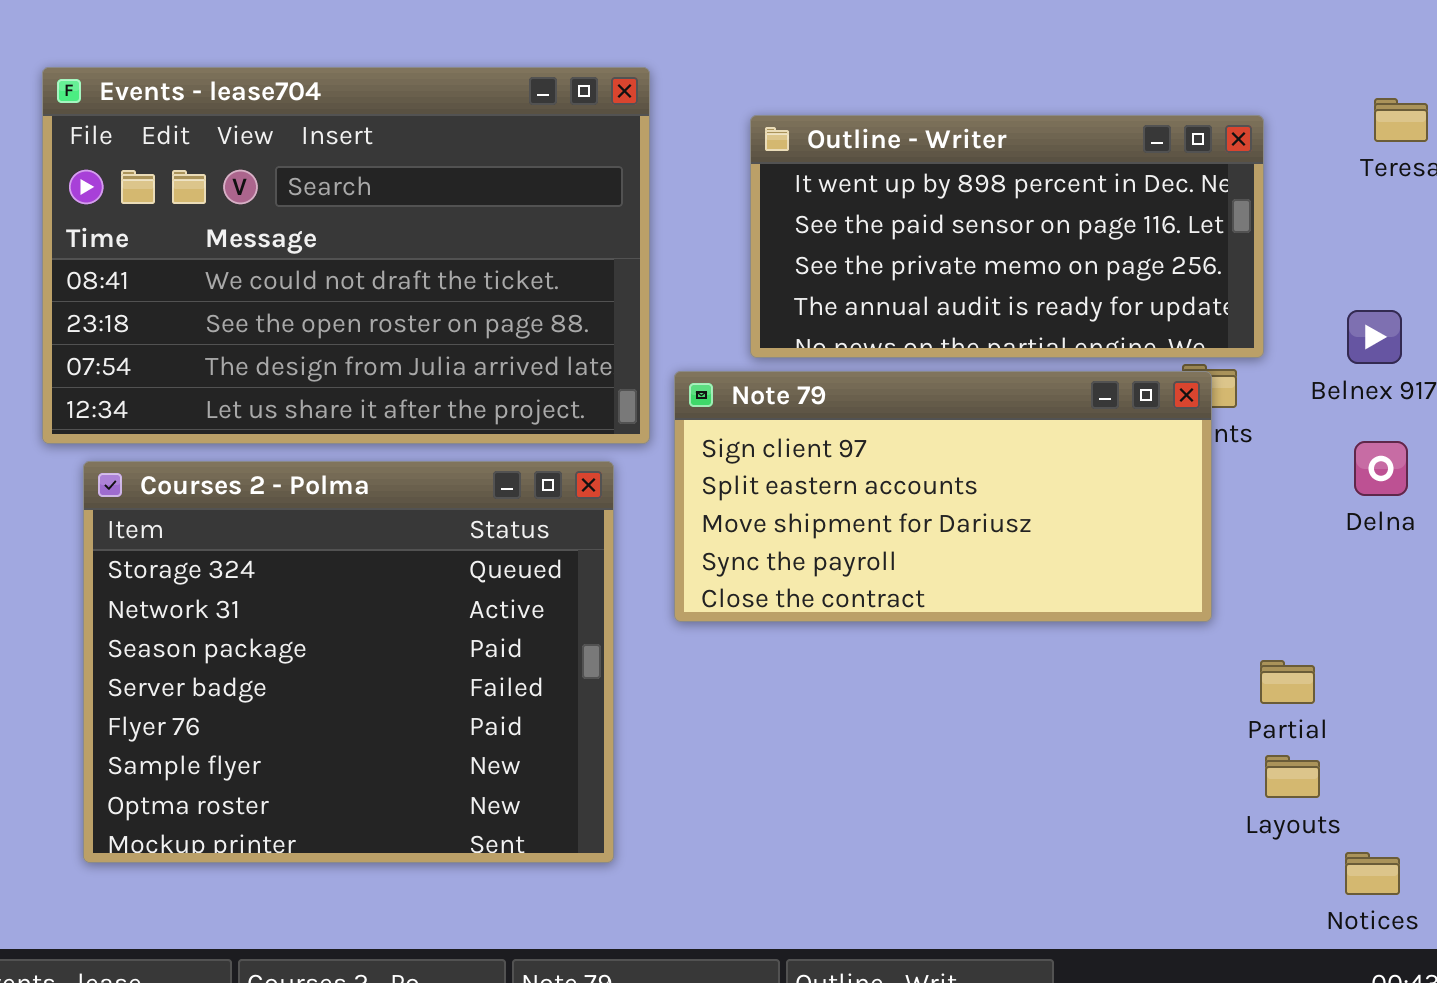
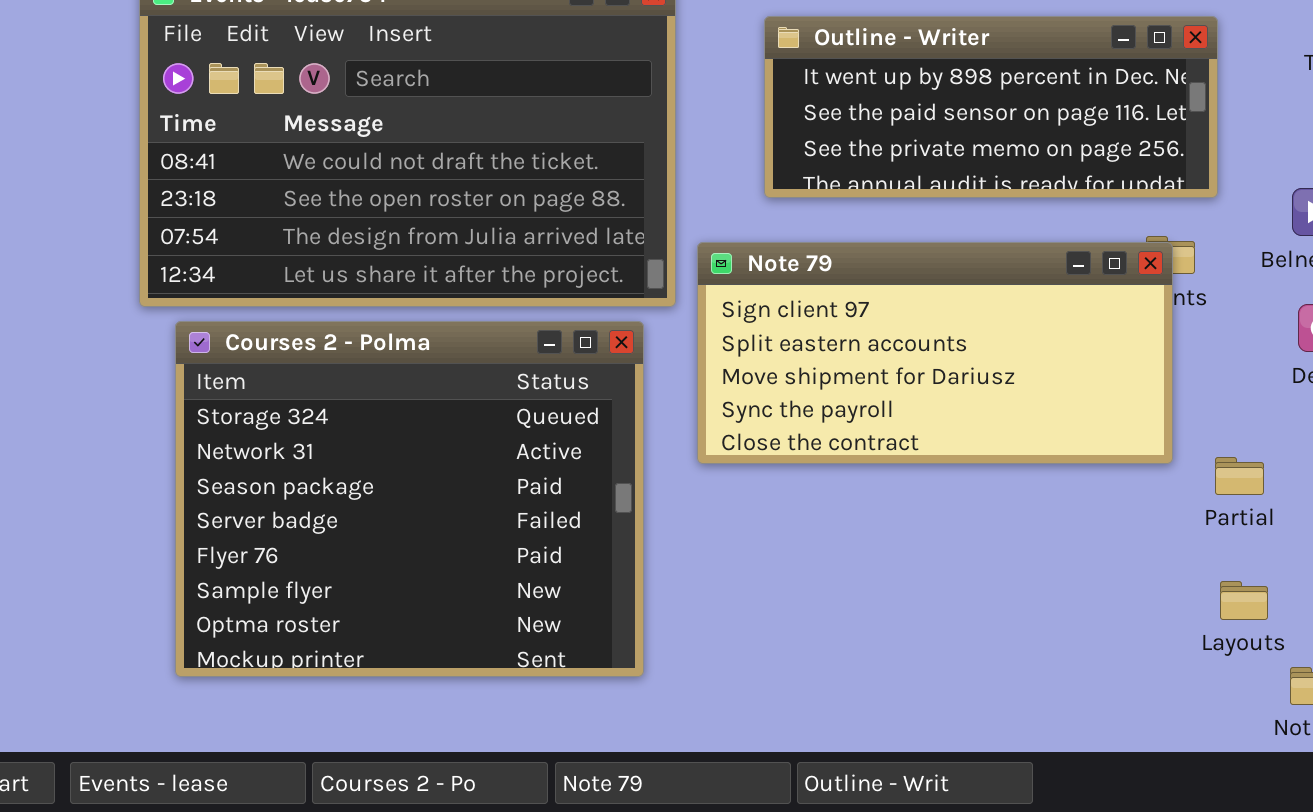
Outline - Writer: [750,115,1264,358] -> [764,16,1218,198], resized
Partial: [1260,660,1315,704] -> [1215,457,1264,495], moved

